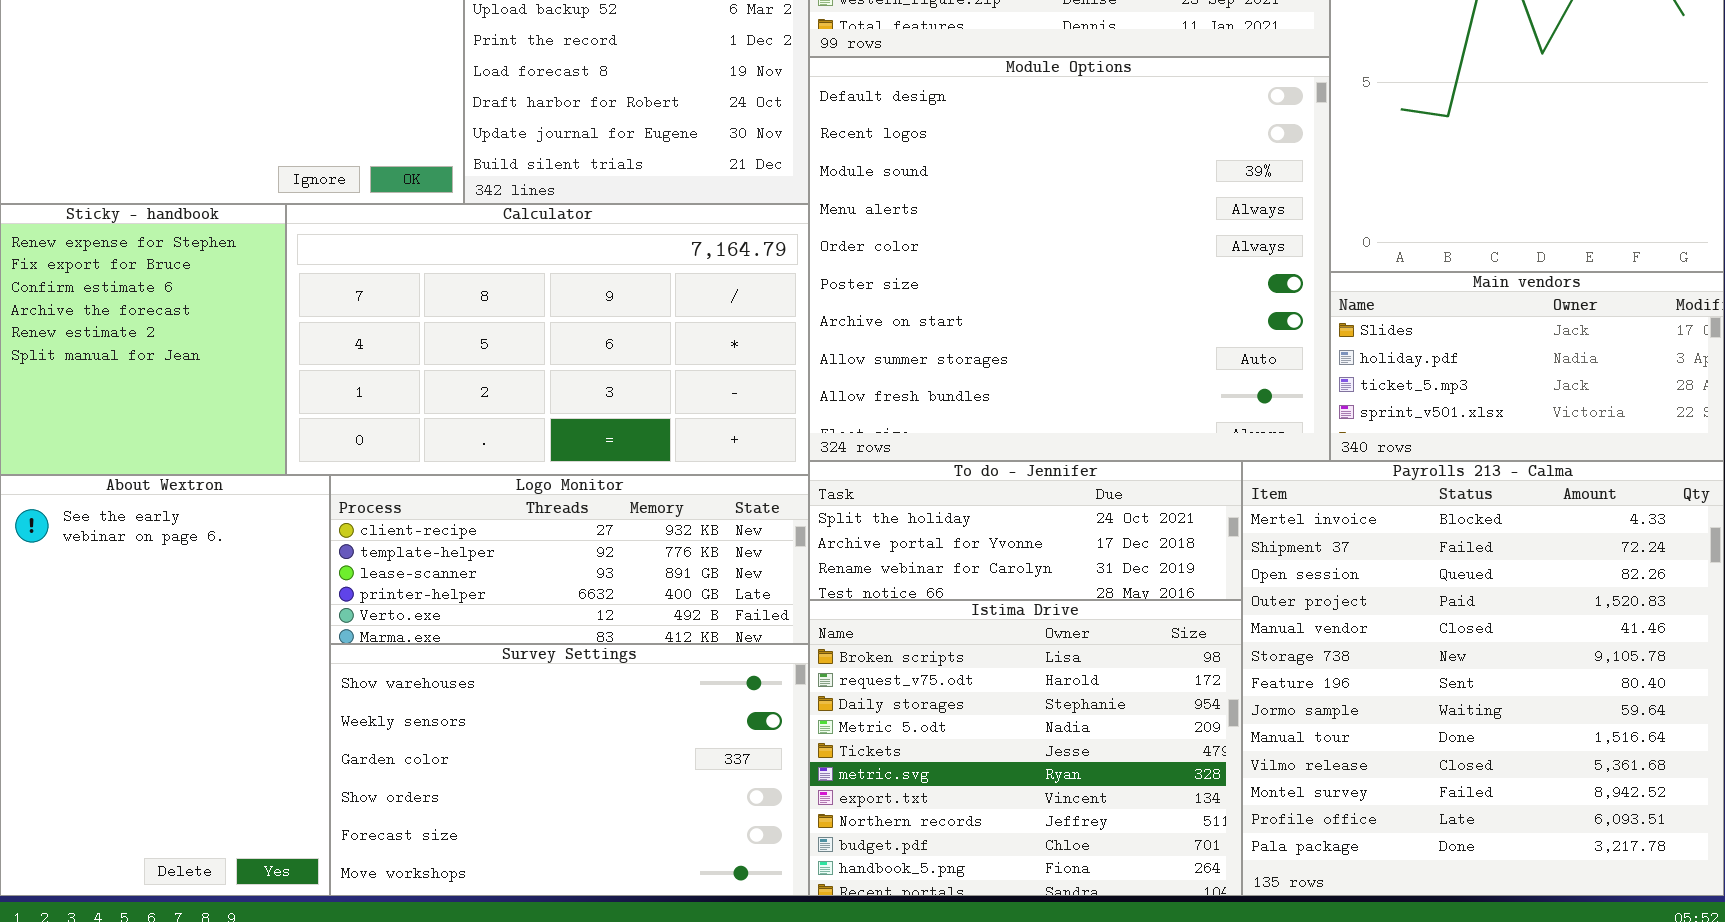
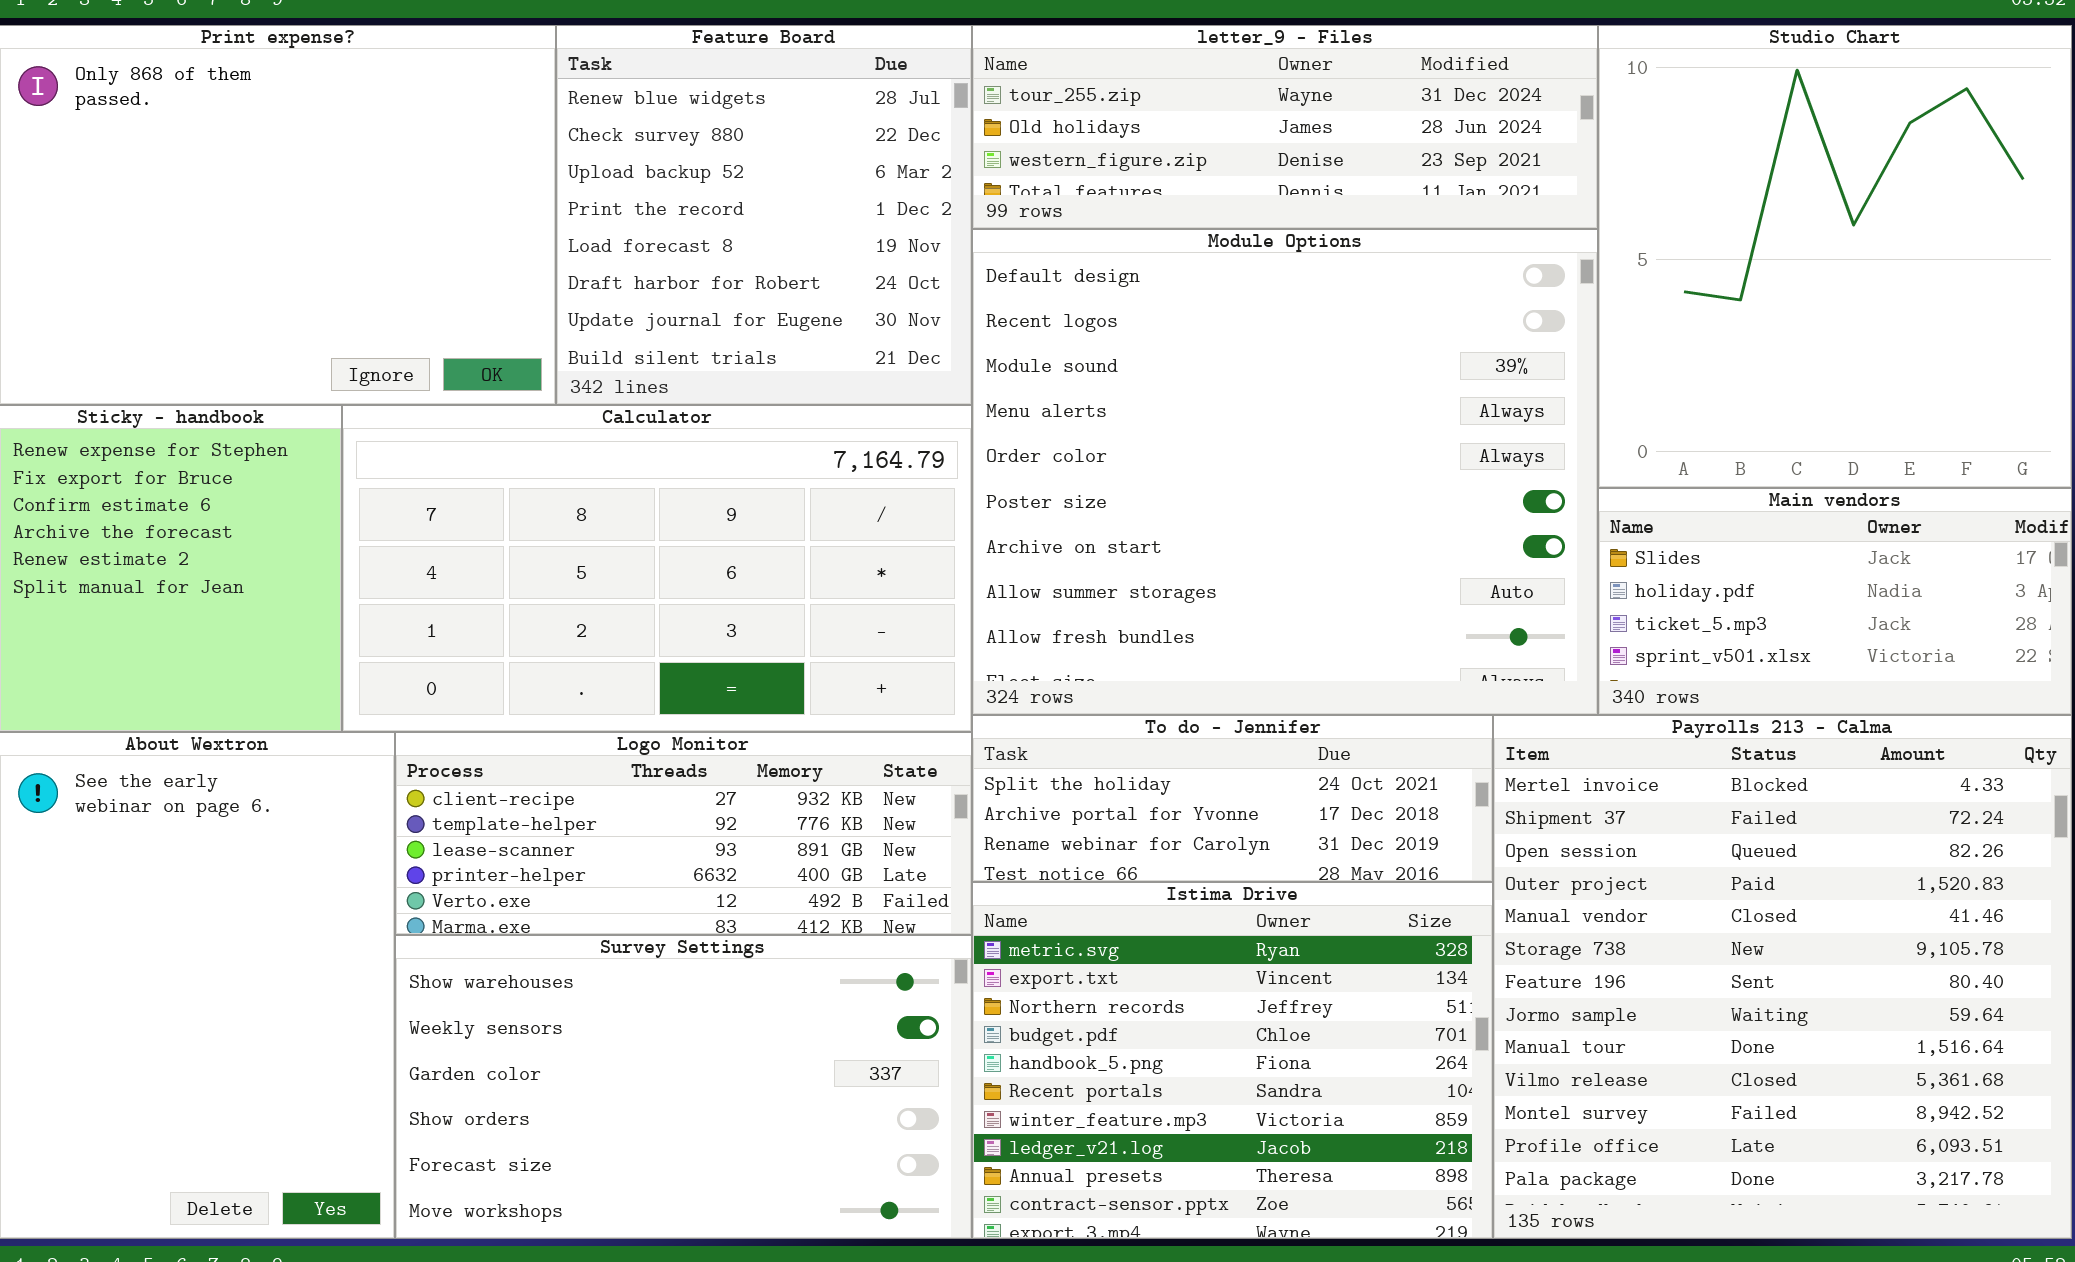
Istima Drive: [809,600,1242,896] -> [972,882,1493,1239], scrolled down 5 rows

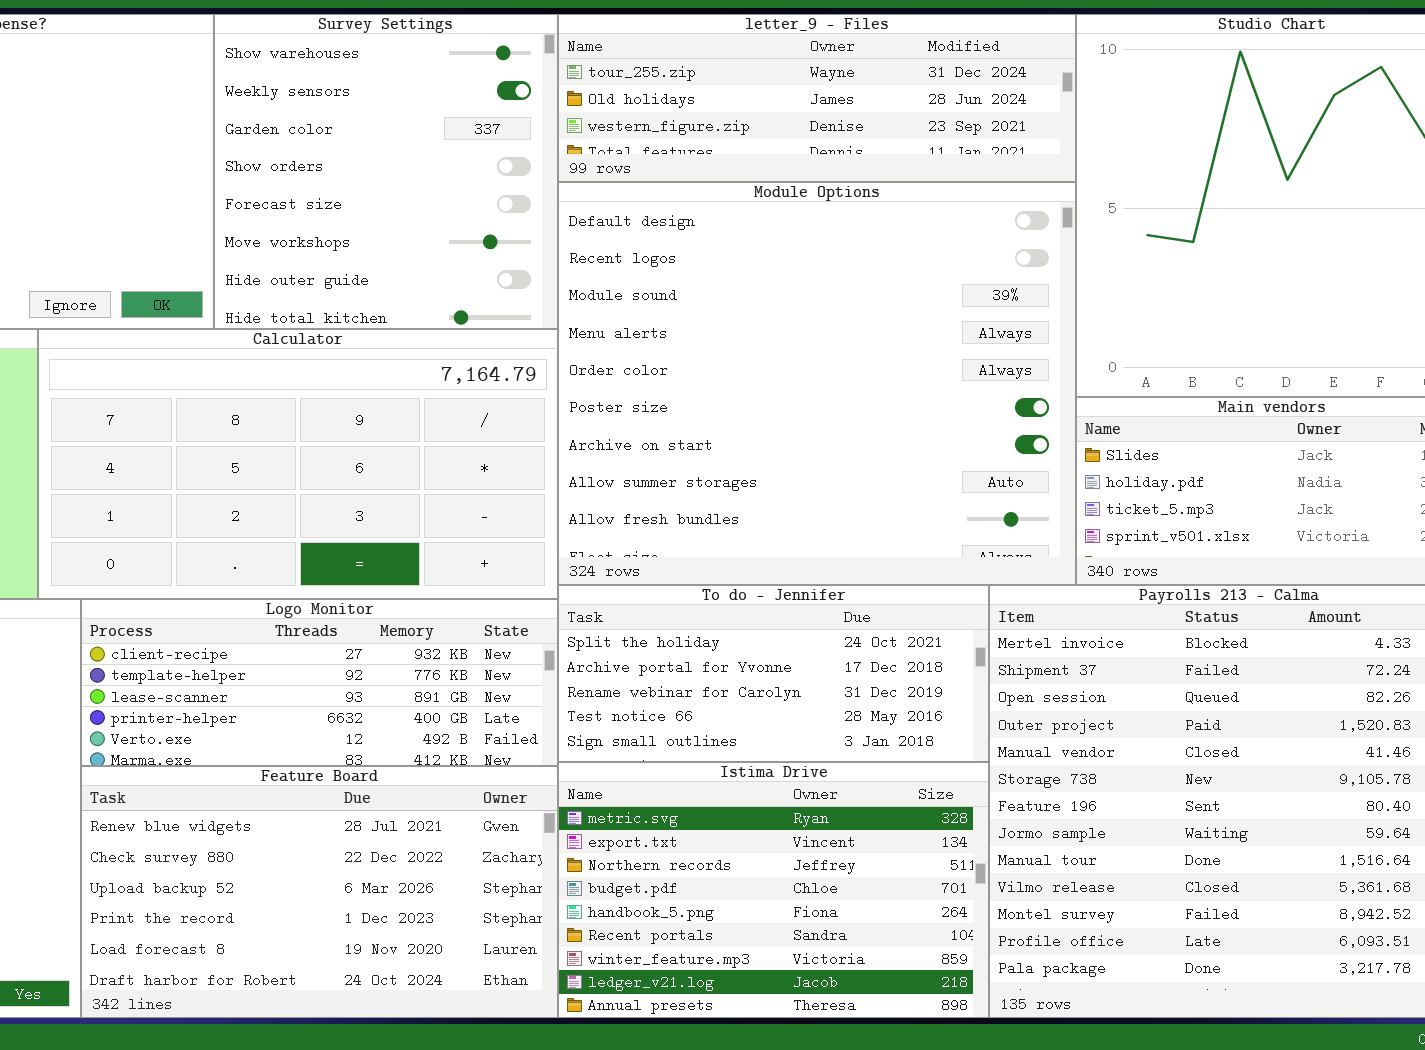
Feature Board: [556,25,972,405] -> [81,766,558,1018], moved, resized
To do - Jennifer: [972,715,1493,882] -> [558,585,989,762], resized
Istima Drive: [972,882,1493,1239] -> [558,762,989,1018], resized
Survey Settings: [395,935,972,1239] -> [214,14,558,329], moved, resized

